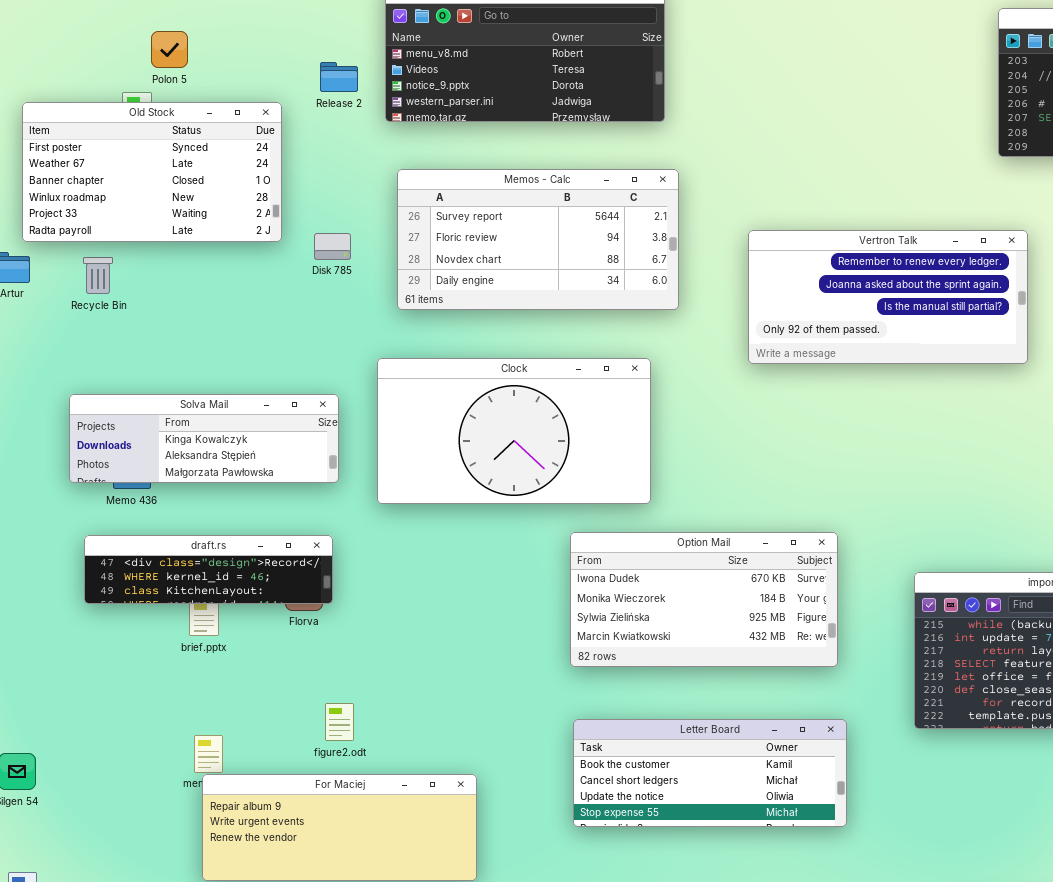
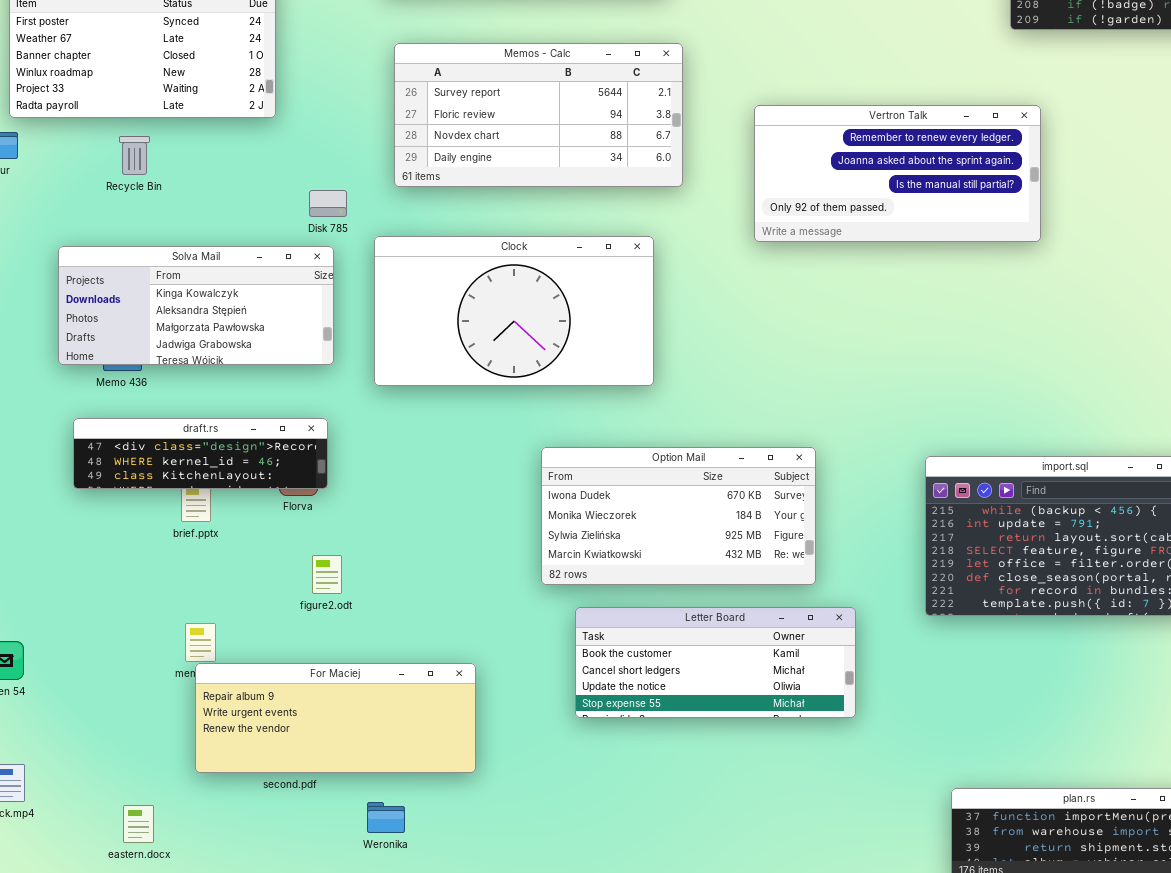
Disk 785: [314,233,351,260] -> [309,190,347,217], moved
Recycle Bin: [83,257,113,294] -> [119,136,150,175], moved
Solva Mail: [69,394,339,483] -> [58,246,334,365], resized
Option Mail: [570,532,838,667] -> [541,447,816,585], moved
figure2.odt: [325,703,354,741] -> [312,555,342,594], moved

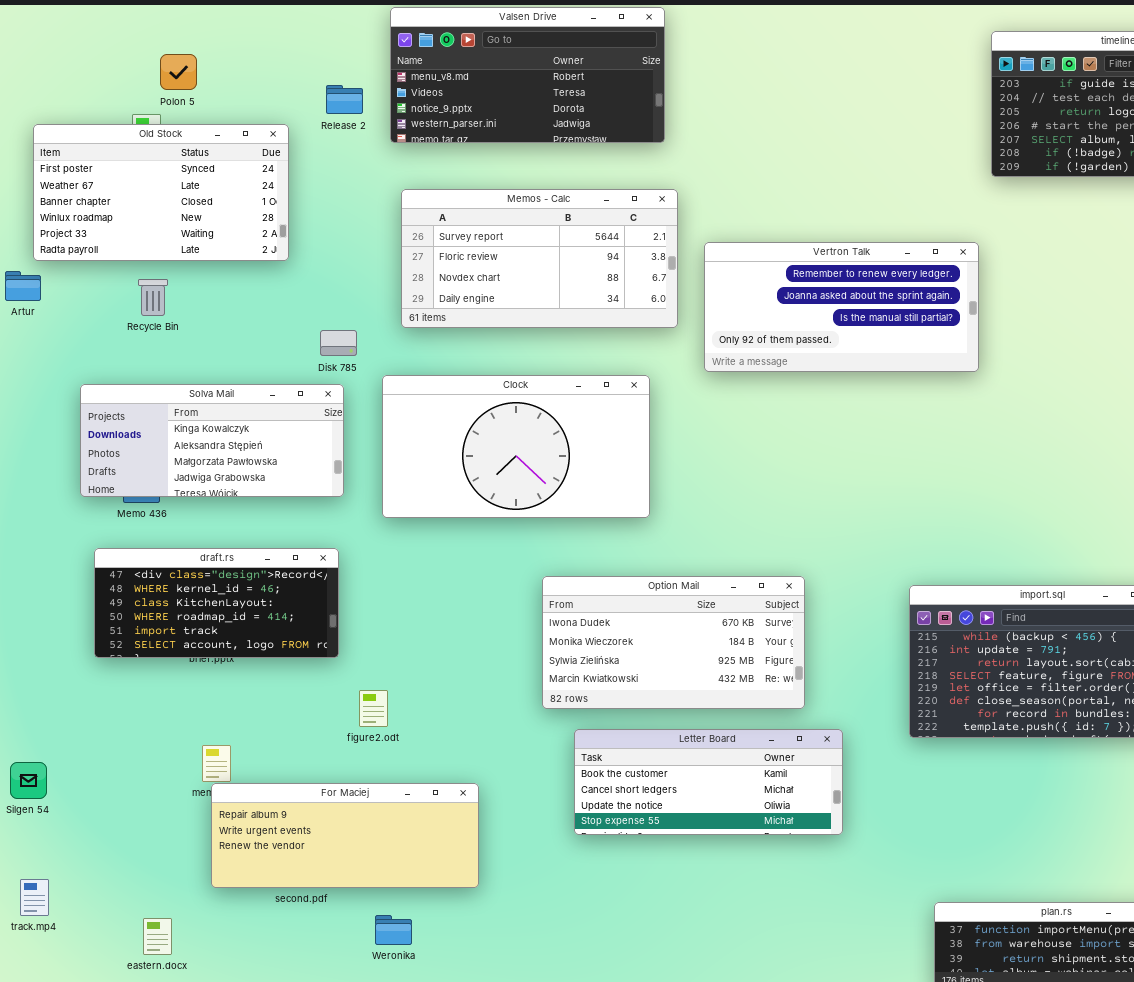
Vertron Talk: [754,105,1041,242] -> [704,242,979,372], moved
draft.rs: [73,418,328,489] -> [94,548,339,658], resized
figure2.odt: [312,555,342,594] -> [359,690,388,727], moved

